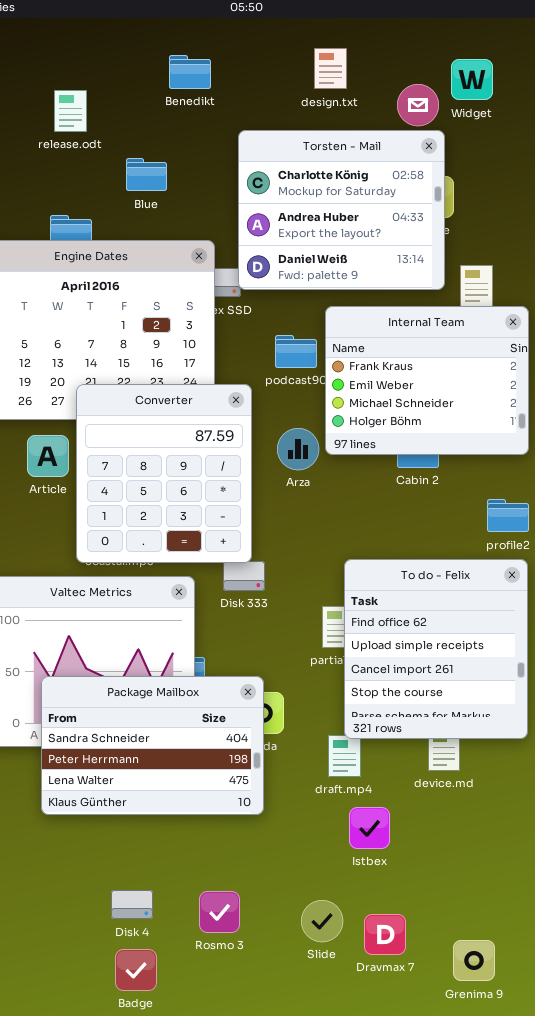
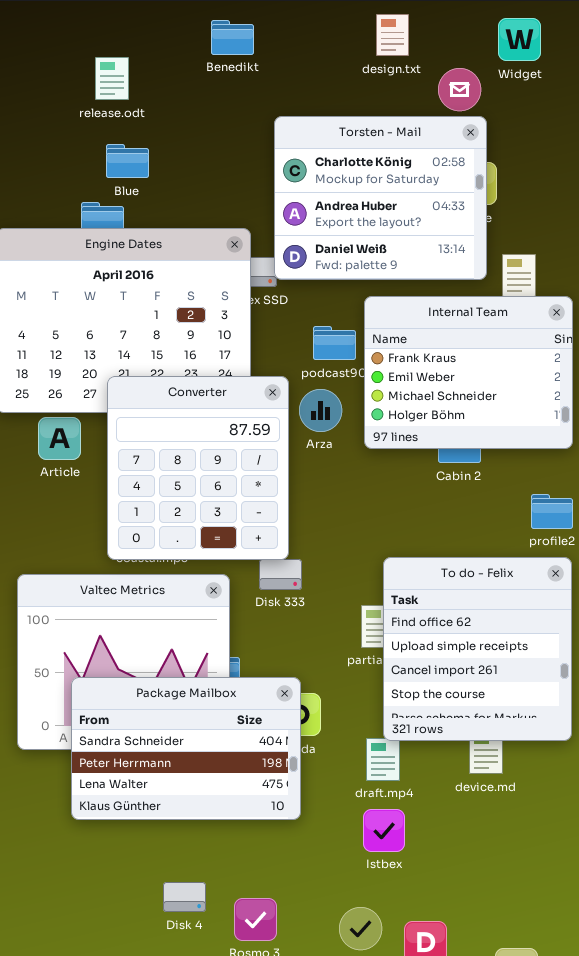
design.txt: [314,48,347,89] -> [376,14,409,56], moved
Benedikt: [169,55,211,89] -> [211,20,254,55], moved
Widget: [451,59,493,100] -> [498,18,541,61], moved
release.odt: [54,90,87,132] -> [95,57,129,100], moved
Blue: [126,158,167,191] -> [106,144,149,178], moved
Arza: [277,428,319,470] -> [299,389,342,432], moved
Article: [27,435,69,477] -> [38,417,81,460], moved
Istbex: [349,807,390,849] -> [363,809,405,852], moved
Disk 4: [111,890,153,919] -> [163,882,206,912], moved

